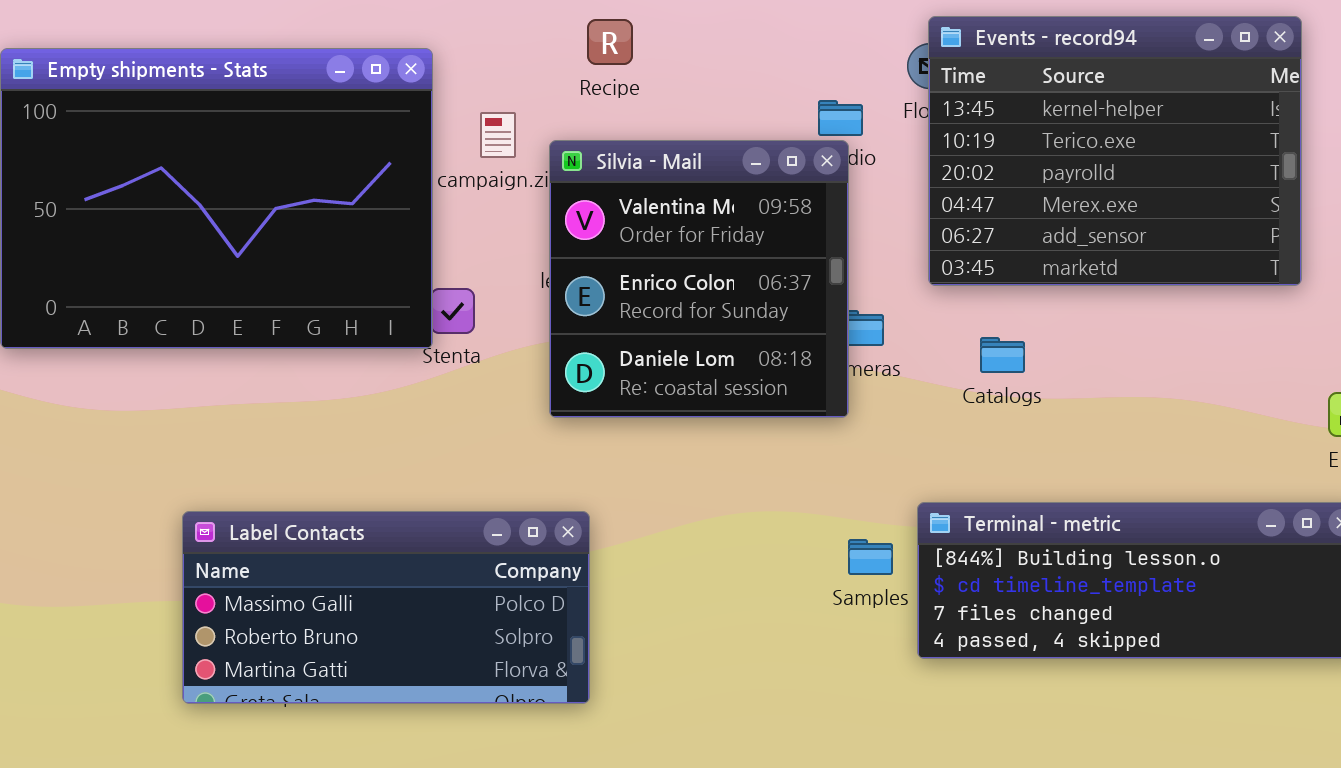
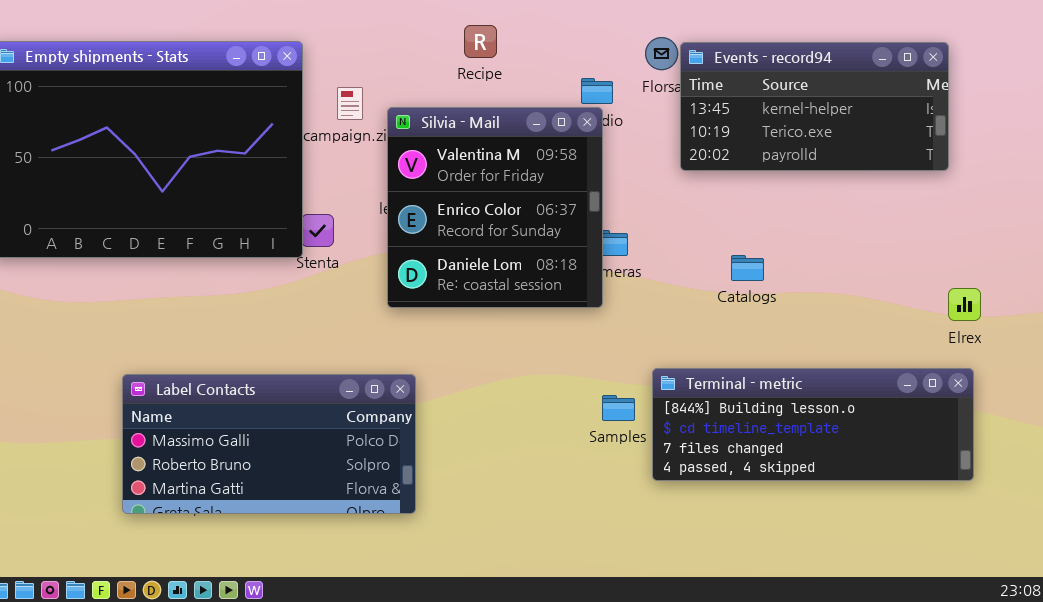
Events - record94: [928,16,1302,286] -> [680,42,949,171], moved, resized
Recipe: [587,19,633,65] -> [464,25,497,58], moved
Catalogs: [980,337,1025,373] -> [731,255,764,281], moved

